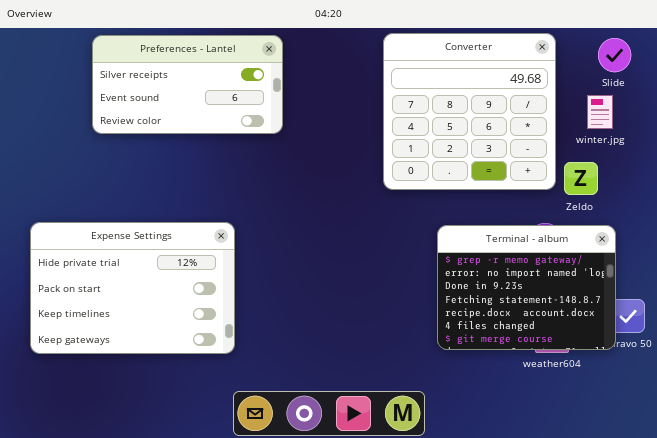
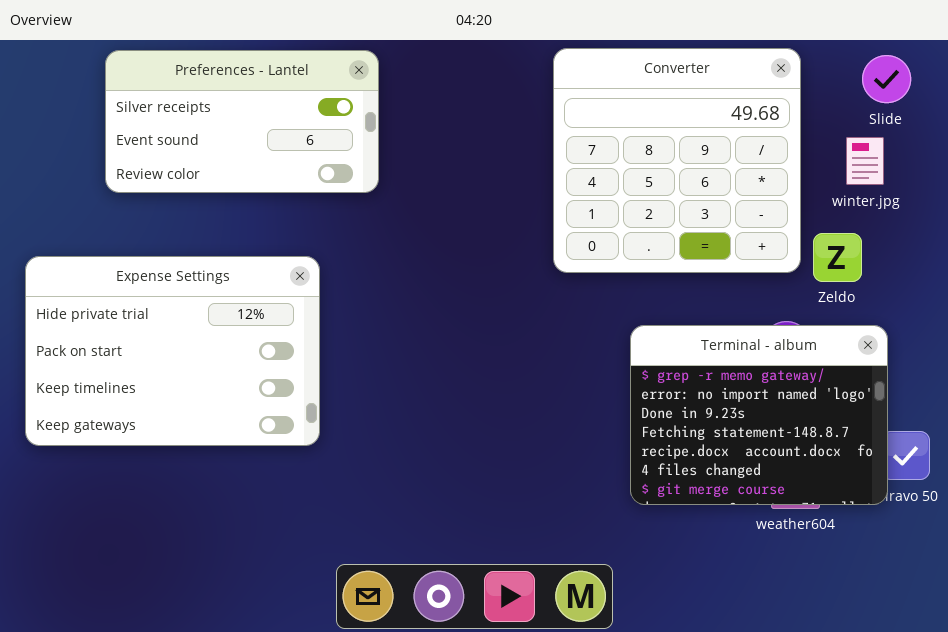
Preferences - Lantel: [92,35,283,134] -> [105,50,379,193], moved
Expense Settings: [30,222,235,354] -> [25,256,320,446], moved

